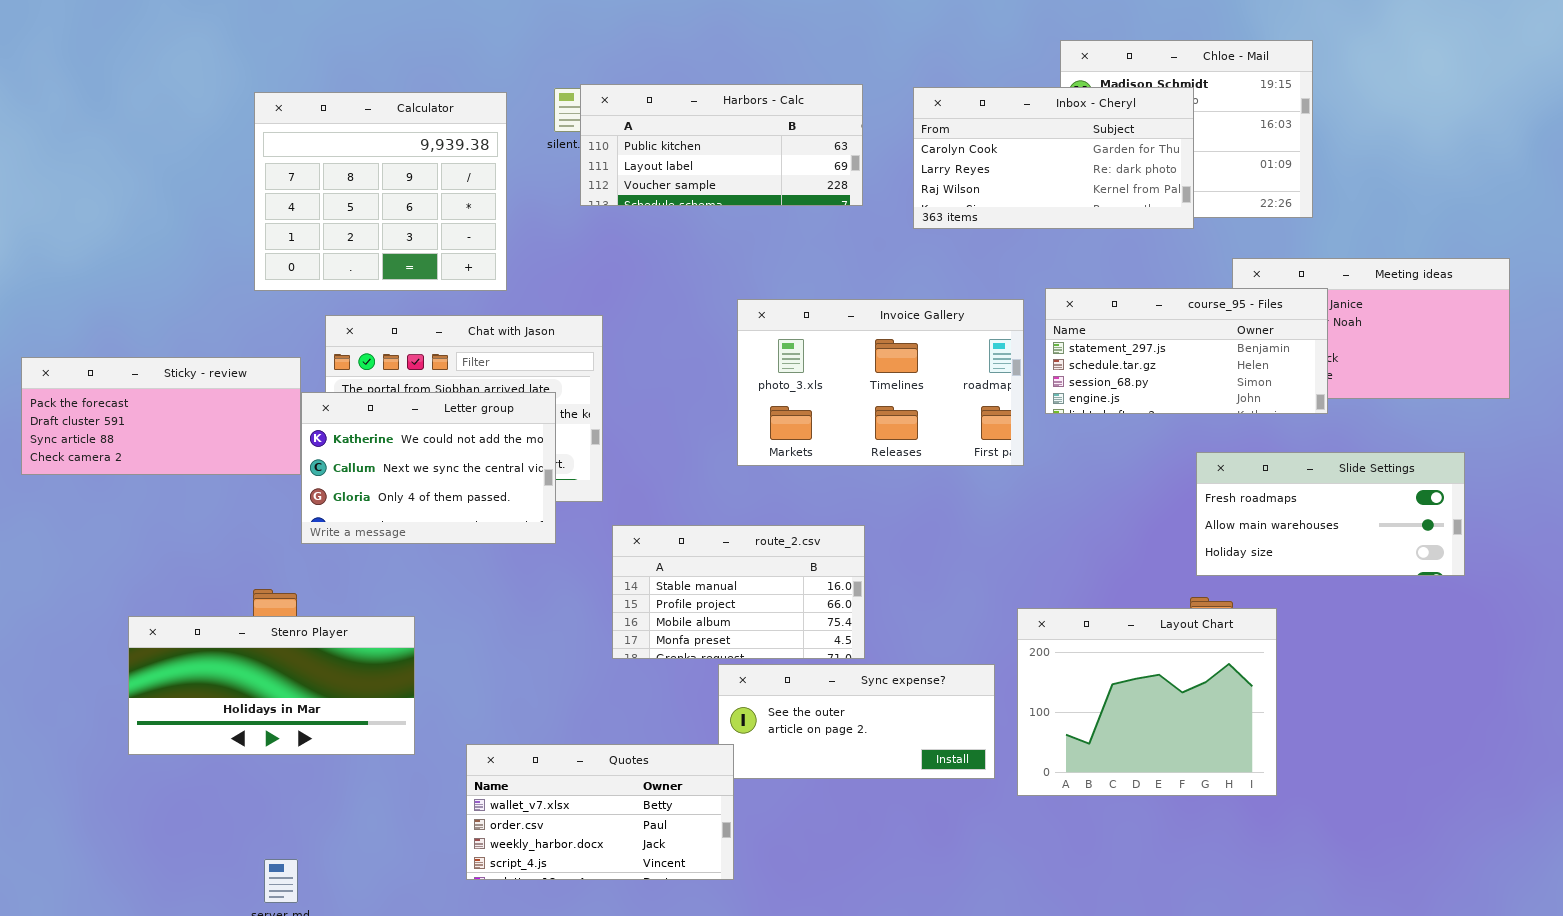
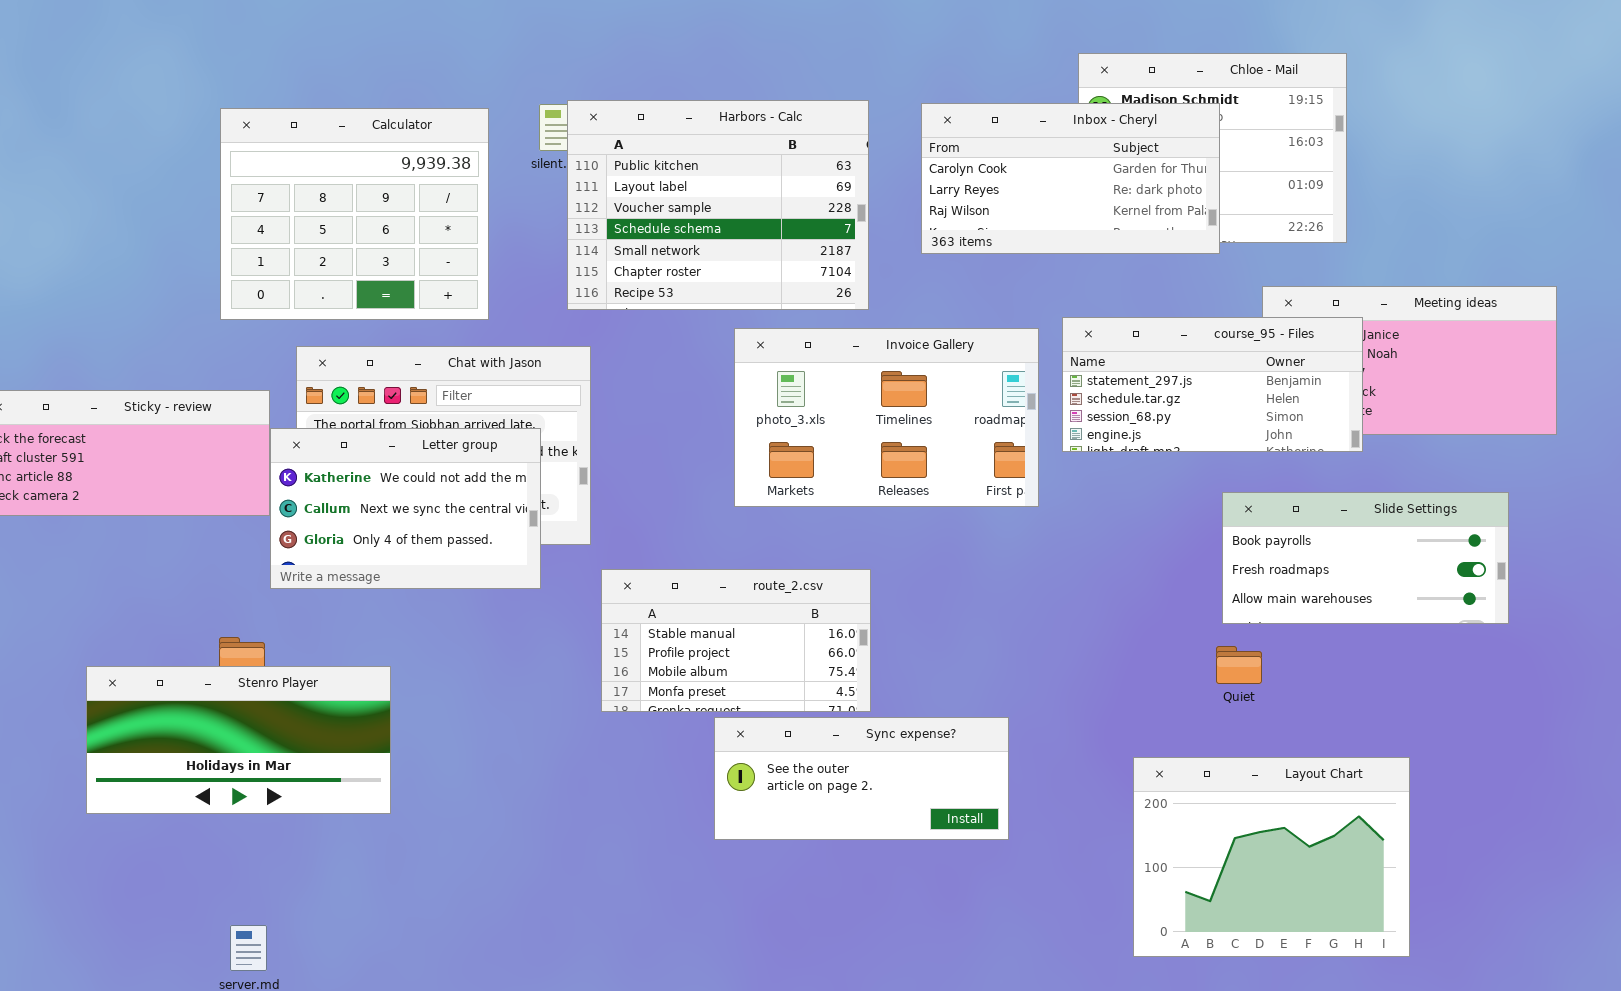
Harbors - Calc: [580,84,863,206] -> [567,100,869,310], resized
Slide Settings: [1196,452,1465,576] -> [1222,492,1509,624], scrolled up 1 row
Layout Chart: [1017,608,1277,796] -> [1133,757,1410,957], moved
Quotes: [466,744,734,880] -> none, closed

